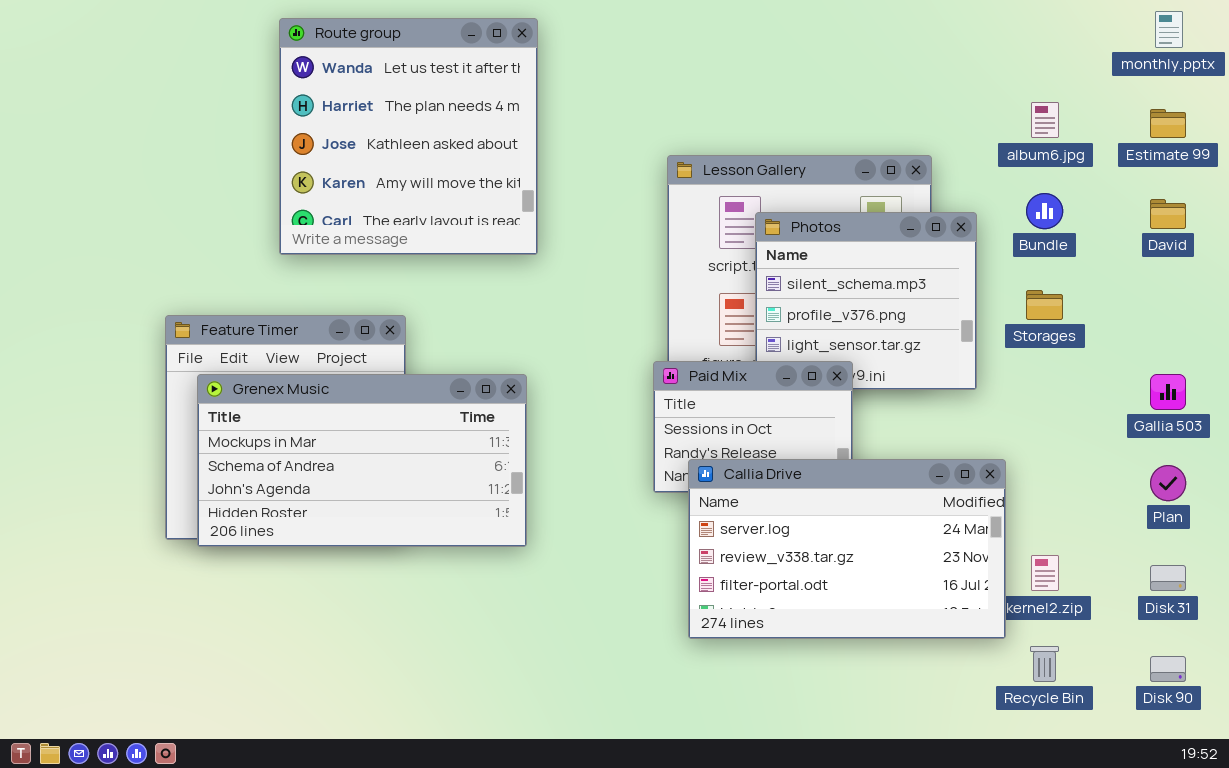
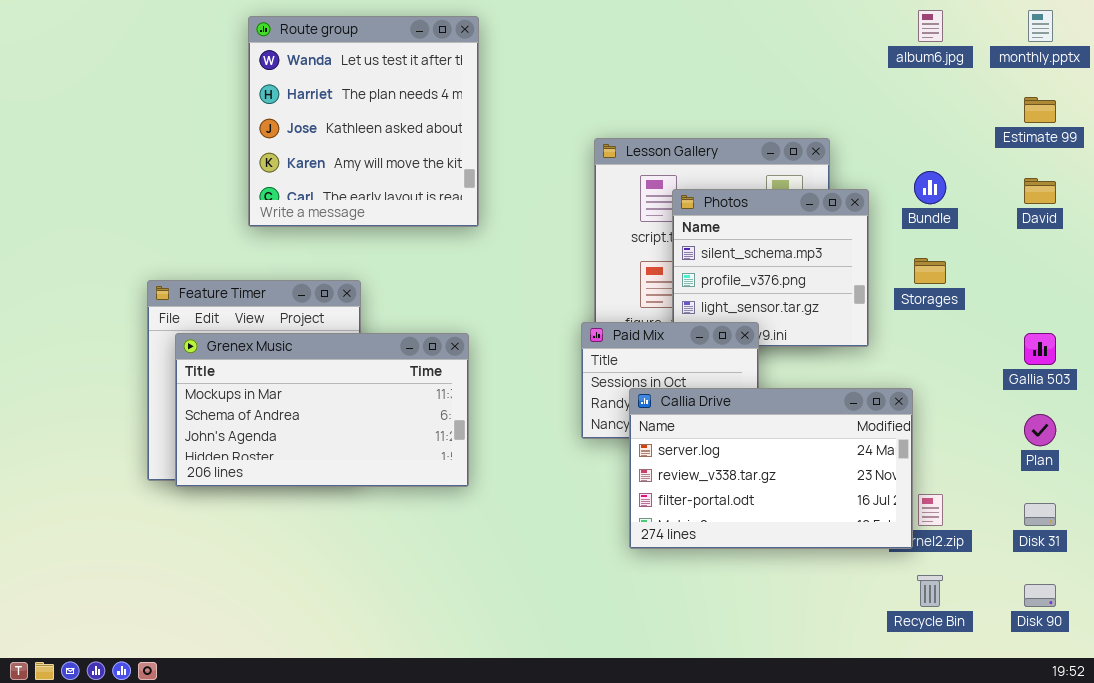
album6.jpg: [1031,102,1059,138] -> [918,10,943,42], moved
Callia Drive: [688,459,1006,639] -> [629,388,913,549], moved

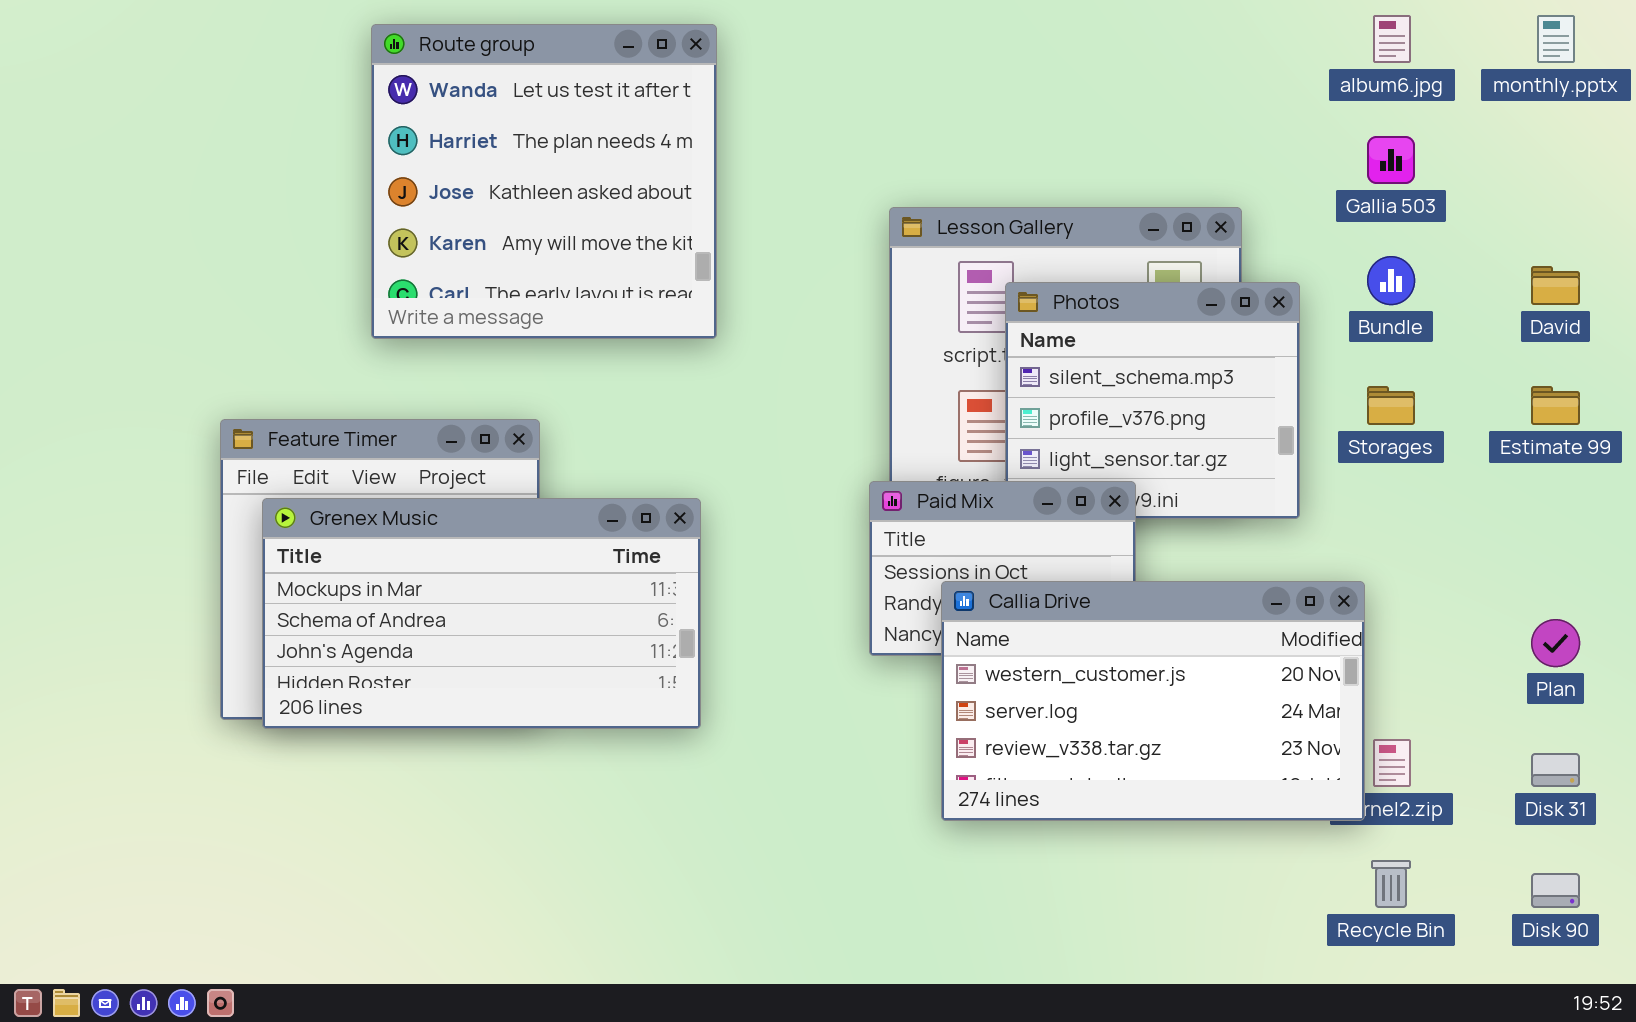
Estimate 99: [1024,97,1056,123] -> [1531,386,1580,425], moved
Gallia 503: [1024,333,1056,365] -> [1367,136,1415,184], moved
Callia Drive: [629,388,913,549] -> [941,581,1365,821], scrolled up 1 row

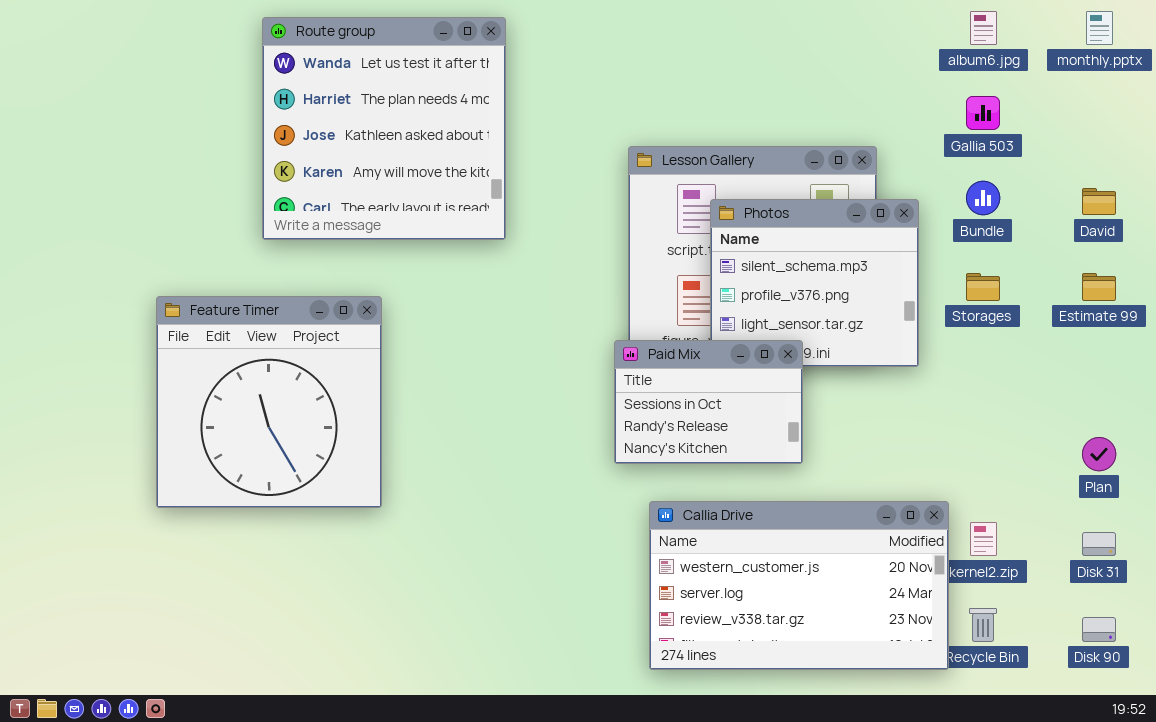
Grenex Music: [262,498,701,729] -> none, closed
Callia Drive: [941,581,1365,821] -> [649,501,949,670], moved

